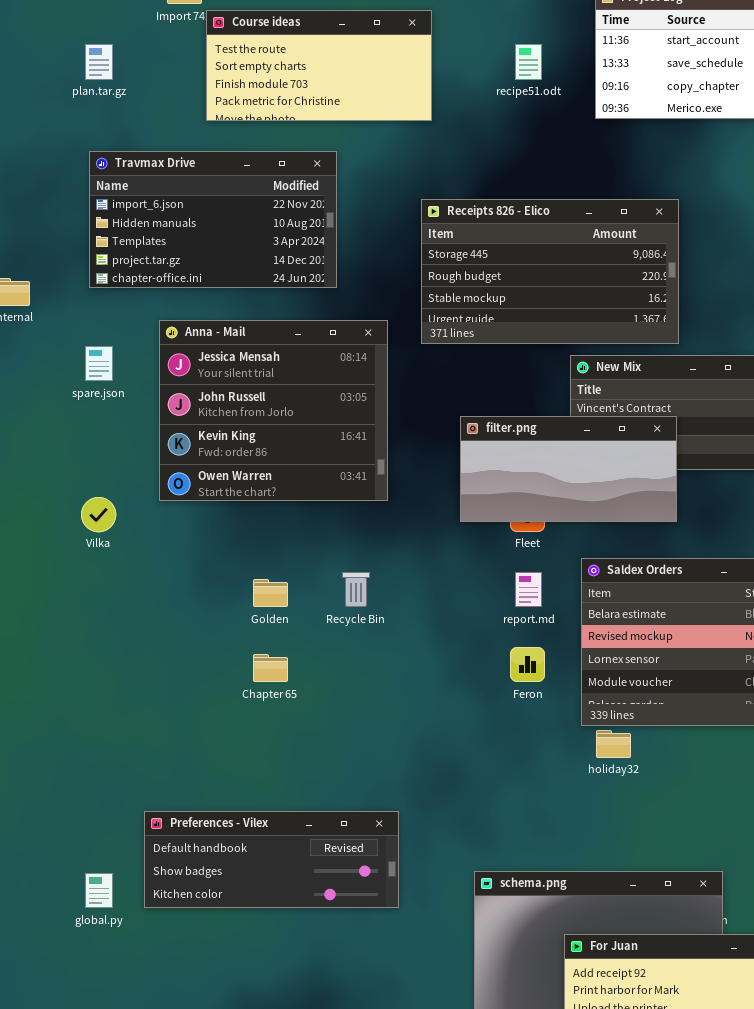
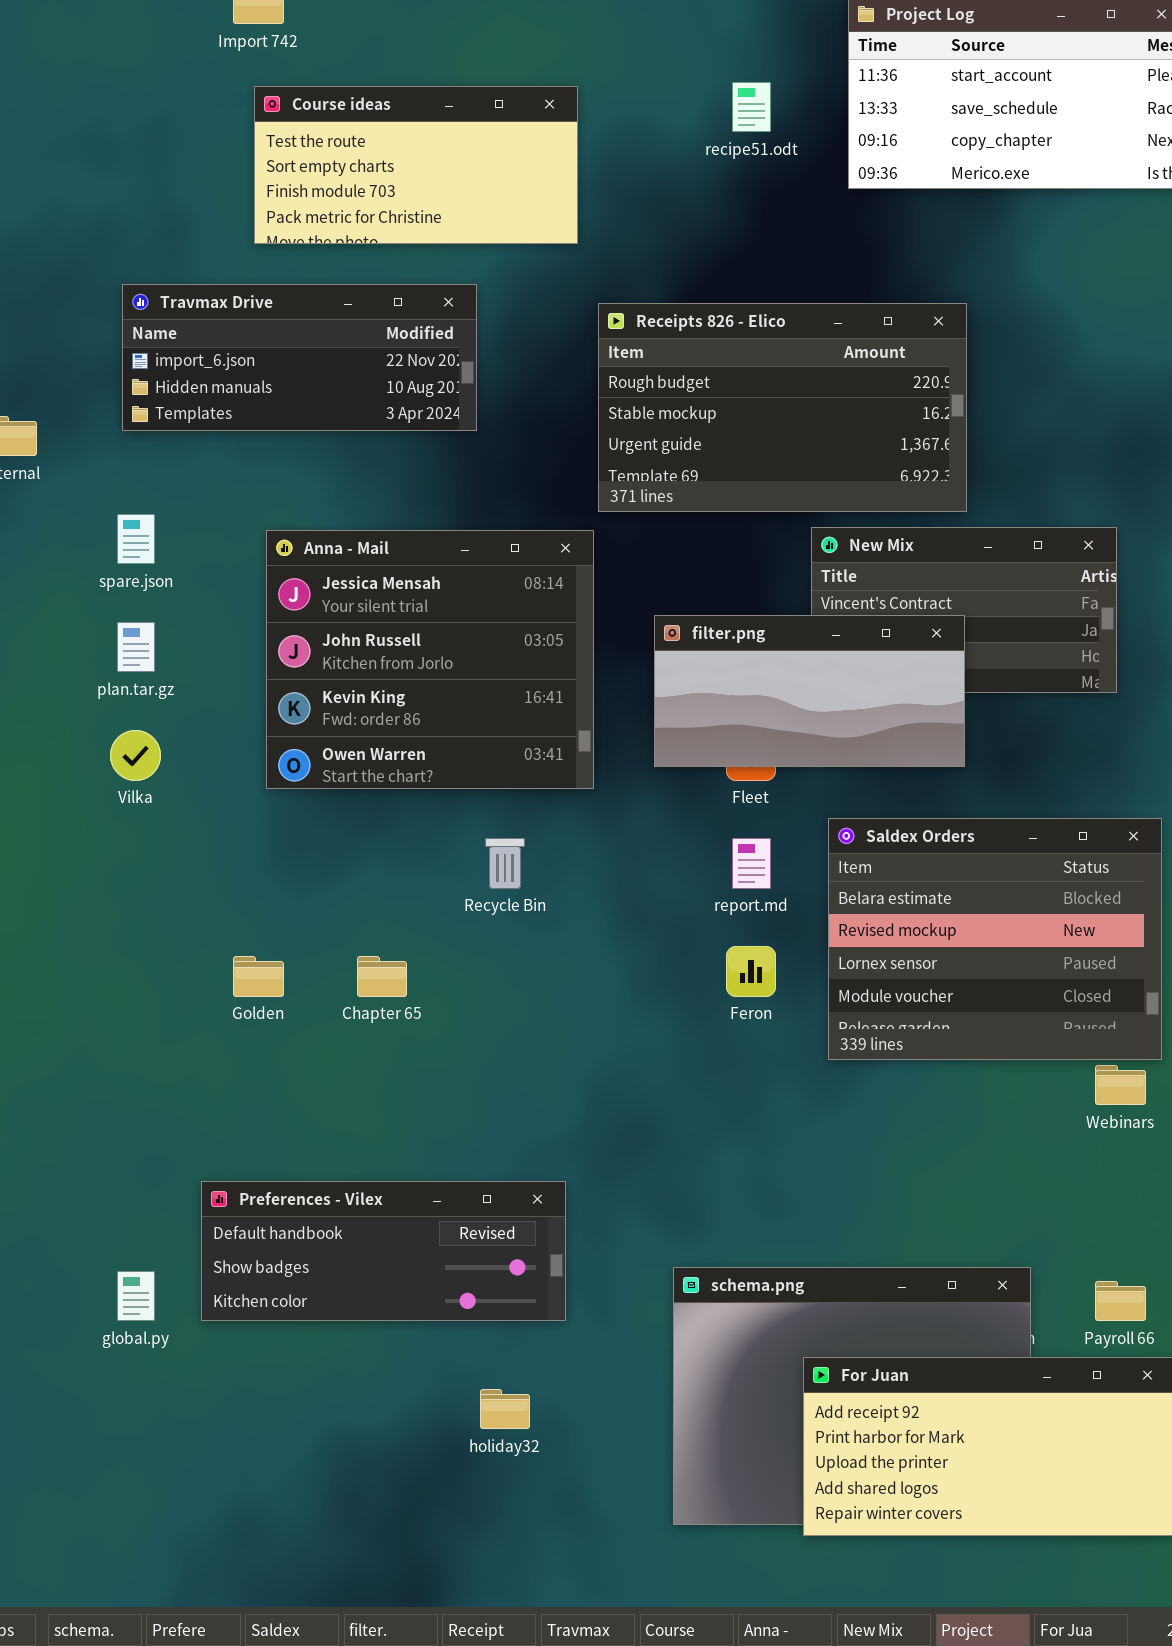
Course ideas: [206,10,432,121] -> [254,86,578,244], moved
plan.tar.gz: [85,44,113,80] -> [117,622,155,672], moved
Travmax Drive: [89,151,337,288] -> [122,284,477,431], resized
Receipts 826 - Elico: [421,199,679,344] -> [598,303,967,512], scrolled down 1 row
Anna - Mail: [159,320,388,501] -> [266,530,594,789], moved
Golden: [253,579,288,607] -> [233,956,284,997], moved
holiday32: [596,730,631,758] -> [480,1389,530,1429], moved

